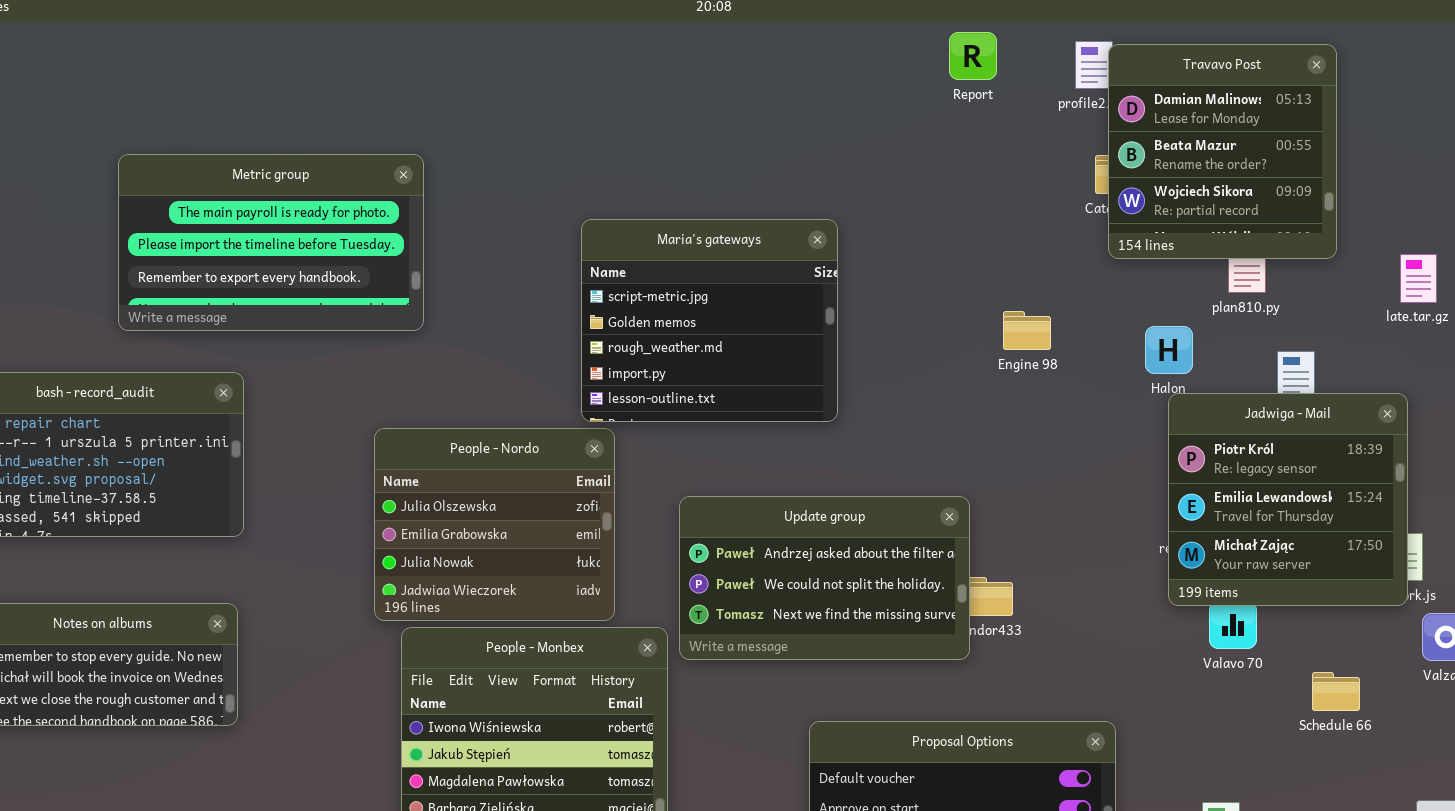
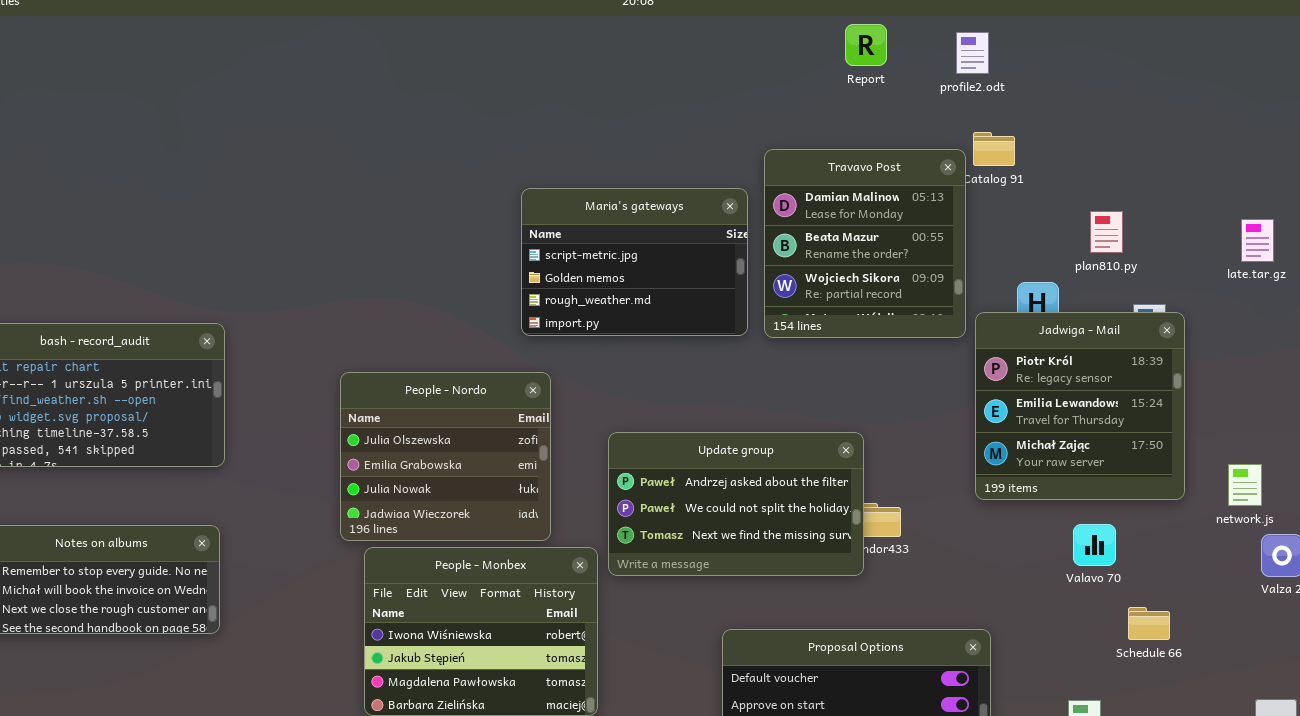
Travavo Post: [1108,44,1337,259] -> [764,149,966,338], moved
Metric group: [118,154,424,331] -> none, closed
Maria's gateways: [581,219,838,422] -> [521,188,748,336], resized
Jadwiga - Mail: [1168,393,1408,606] -> [975,312,1185,500], moved
Schedule 66: [1312,672,1360,711] -> [1128,607,1170,640], moved

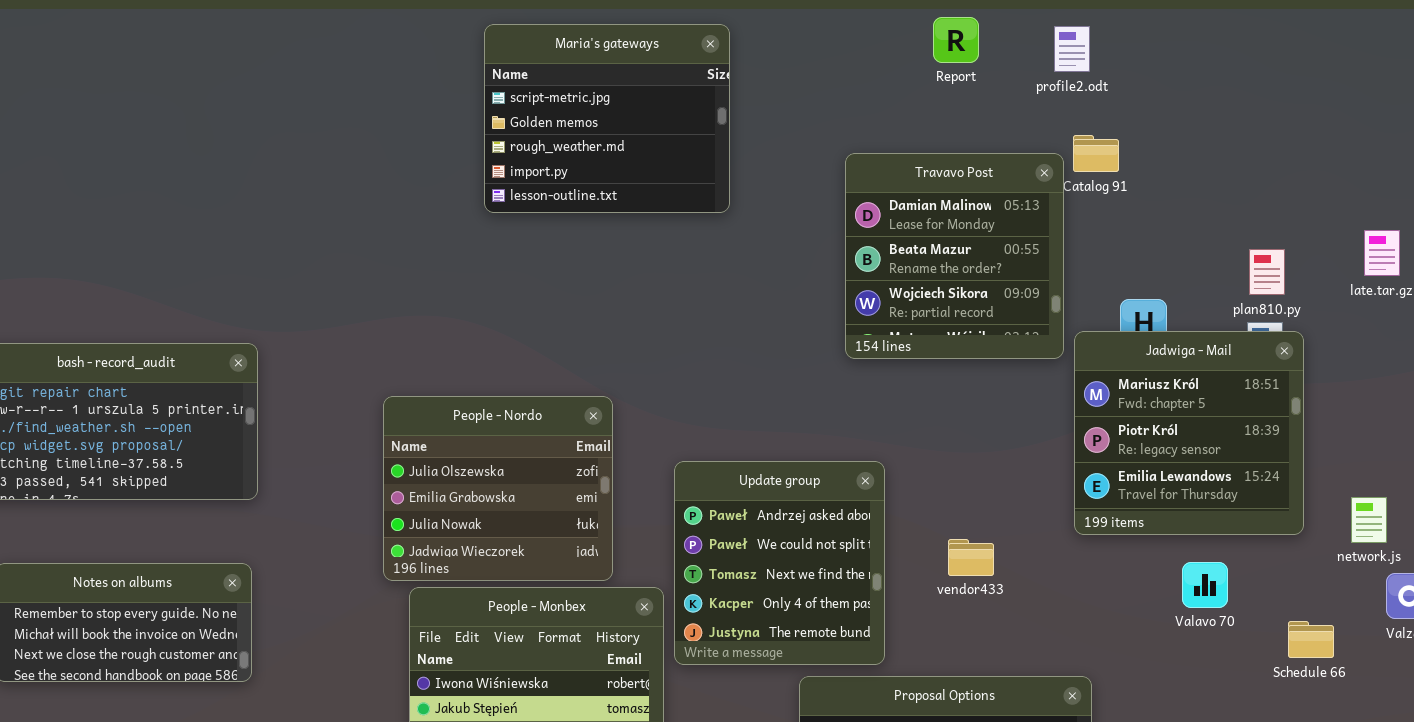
Maria's gateways: [521,188,748,336] -> [484,24,730,213], moved, resized
plan810.py: [1090,211,1123,253] -> [1249,249,1285,295], moved
Jadwiga - Mail: [975,312,1185,500] -> [1074,331,1304,535], scrolled up 1 row
Update group: [608,432,864,576] -> [674,461,885,665], resized
Schedule 66: [1128,607,1170,640] -> [1288,621,1334,658], moved

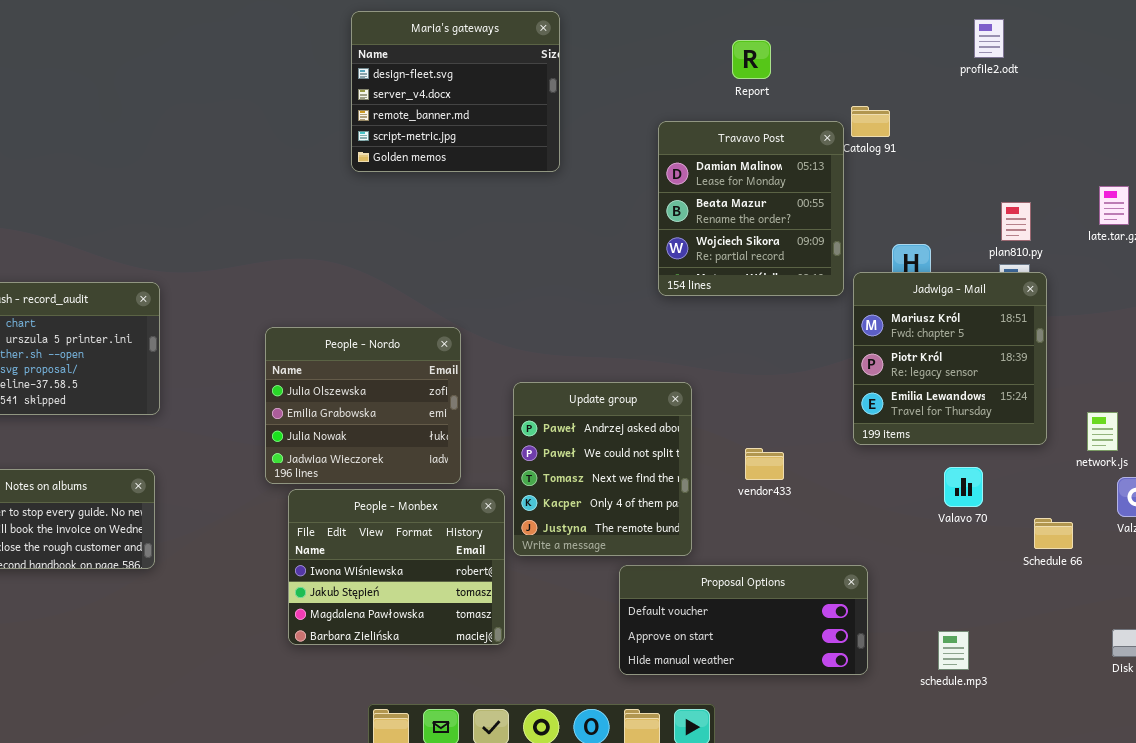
Report: [933,17,979,63] -> [732,40,771,79], moved
Maria's gateways: [484,24,730,213] -> [351,11,560,172], scrolled up 3 rows
profile2.odt: [1054,26,1090,72] -> [974,19,1004,58], moved

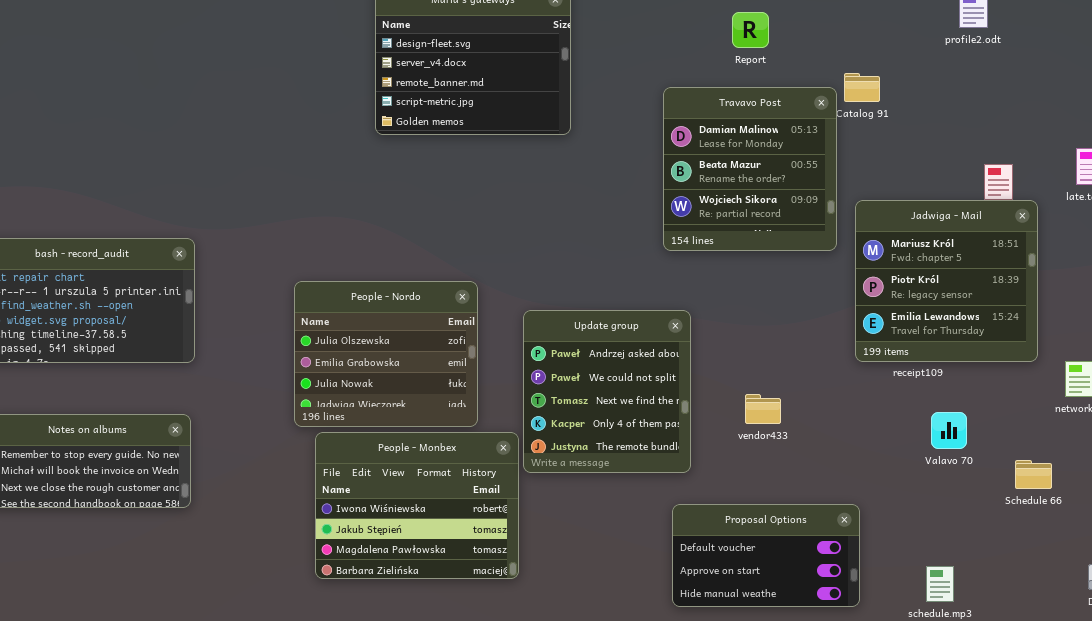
Jadwiga - Mail: [853,272,1047,445] -> [855,200,1038,362], moved
Update group: [513,382,692,556] -> [523,310,691,473], moved
Proposal Options: [619,565,868,675] -> [672,504,860,607], resized

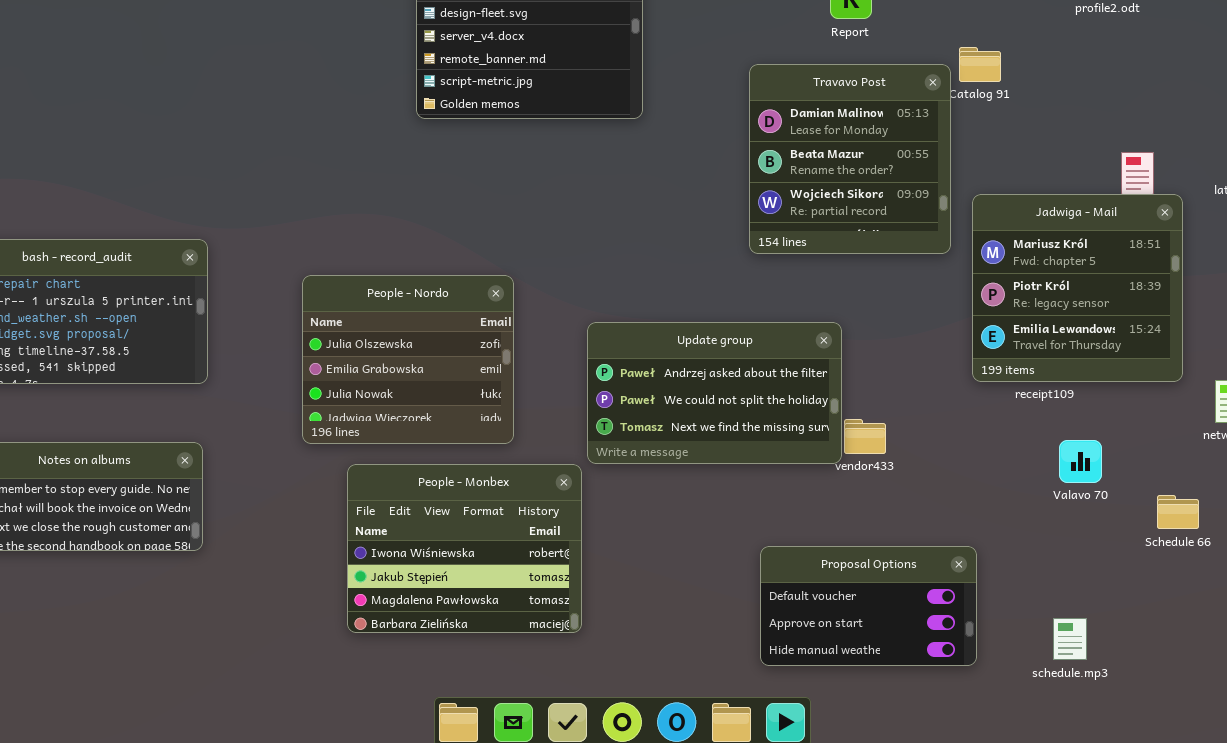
People - Nordo: [294,281,478,427] -> [302,275,514,444], moved
Update group: [523,310,691,473] -> [587,322,842,464], resized

